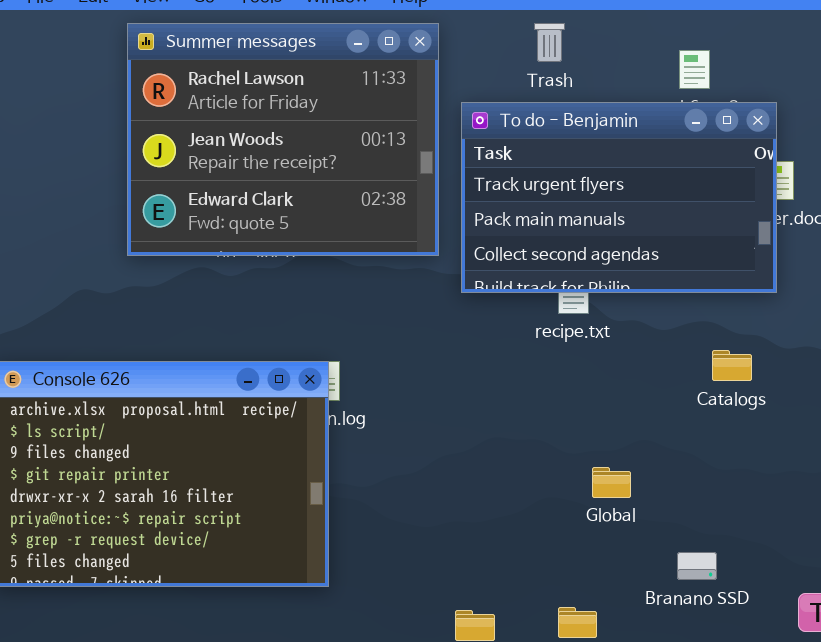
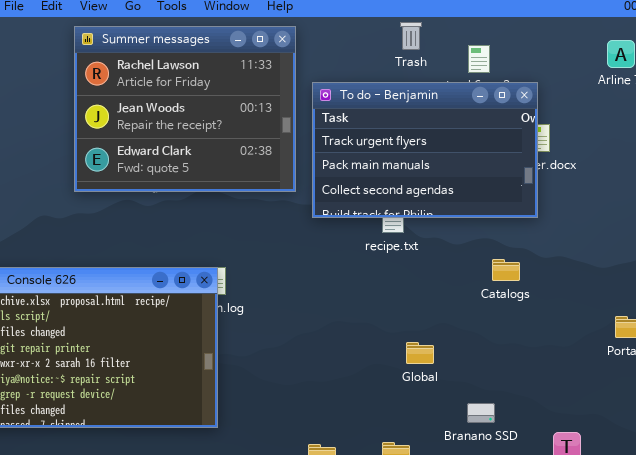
Trash: [534,23,565,62] -> [400,22,422,50], moved

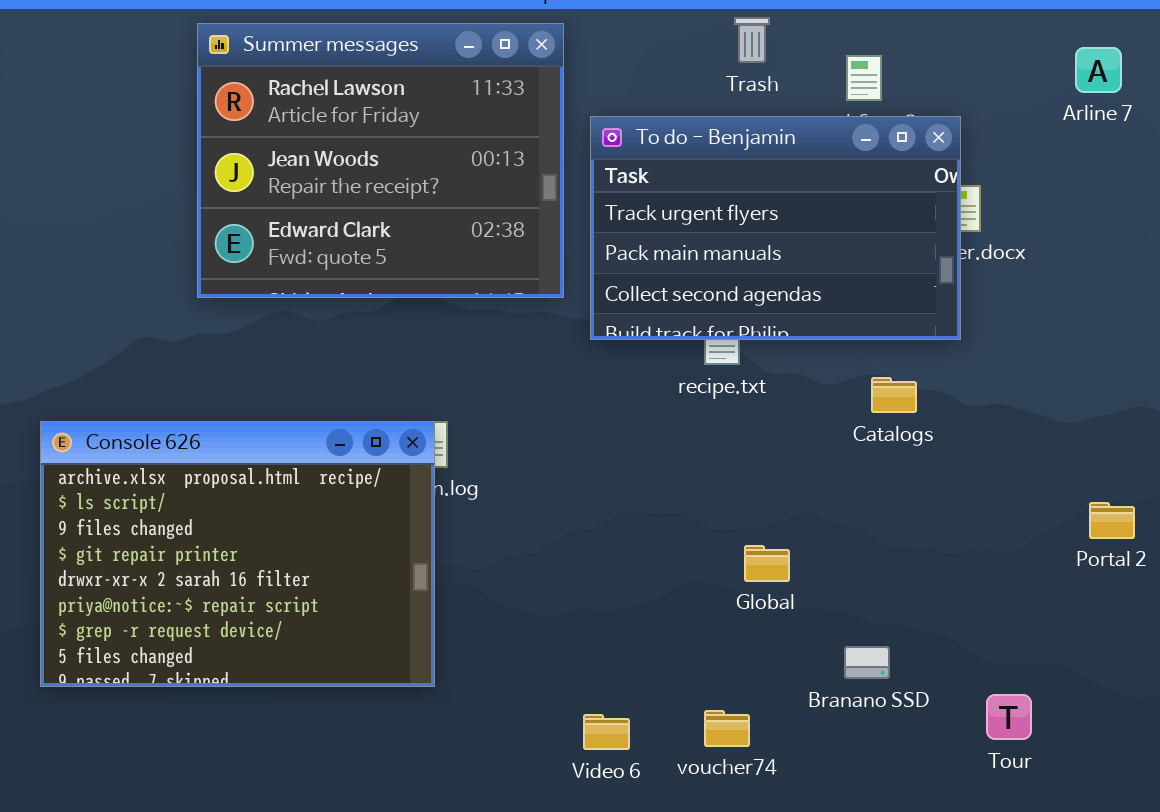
Catalogs: [492,259,520,281] -> [871,377,917,413], moved

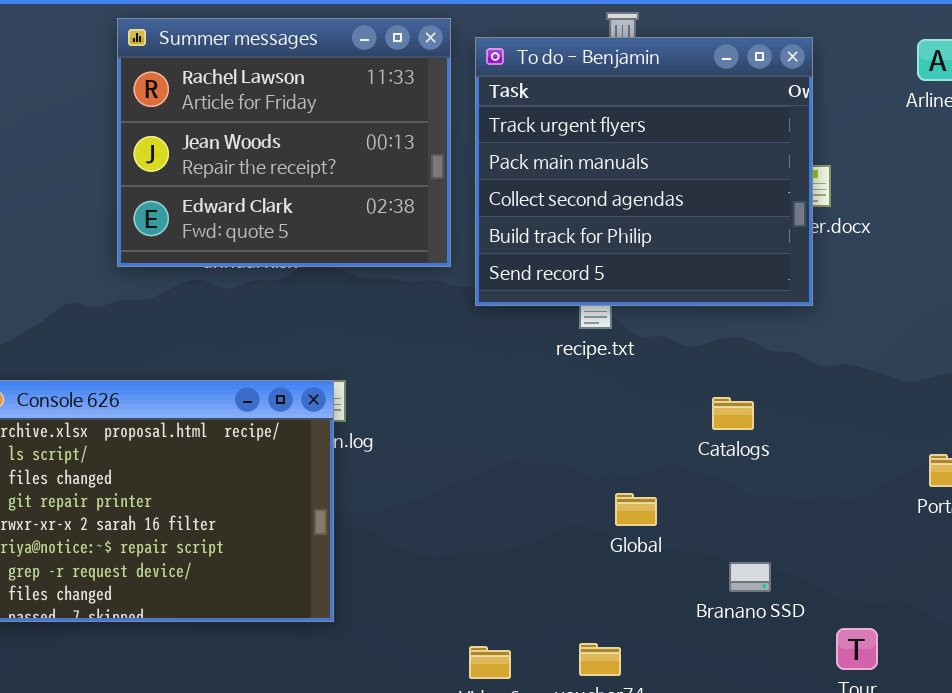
To do - Benjamin: [590,116,961,340] -> [475,37,813,306], resized
Catalogs: [871,377,917,413] -> [712,397,754,430], moved
Branano SSD: [844,646,890,679] -> [729,562,771,592], moved

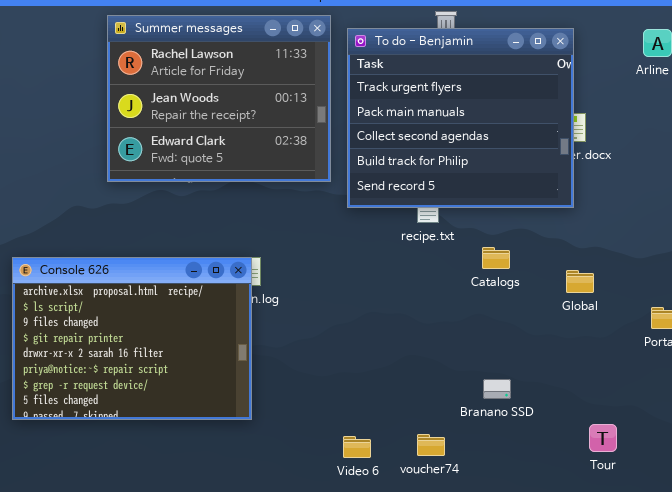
Catalogs: [712,397,754,430] -> [482,247,510,269], moved
Global: [615,493,657,526] -> [566,270,594,293], moved
Branano SSD: [729,562,771,592] -> [483,379,511,399], moved

